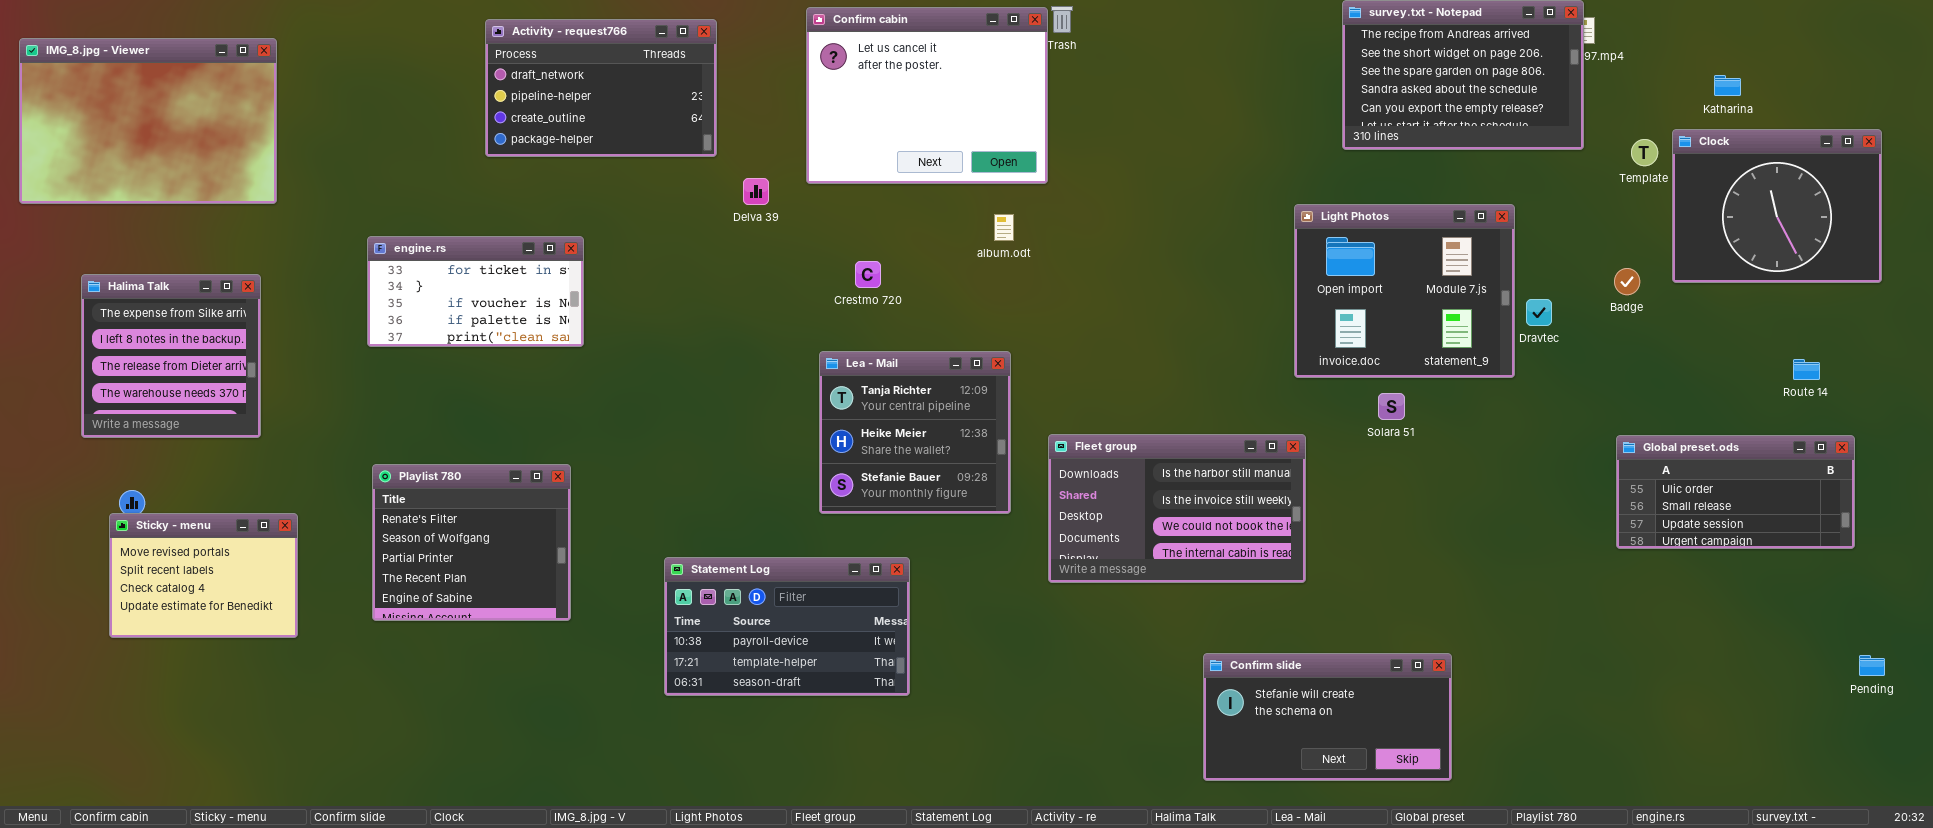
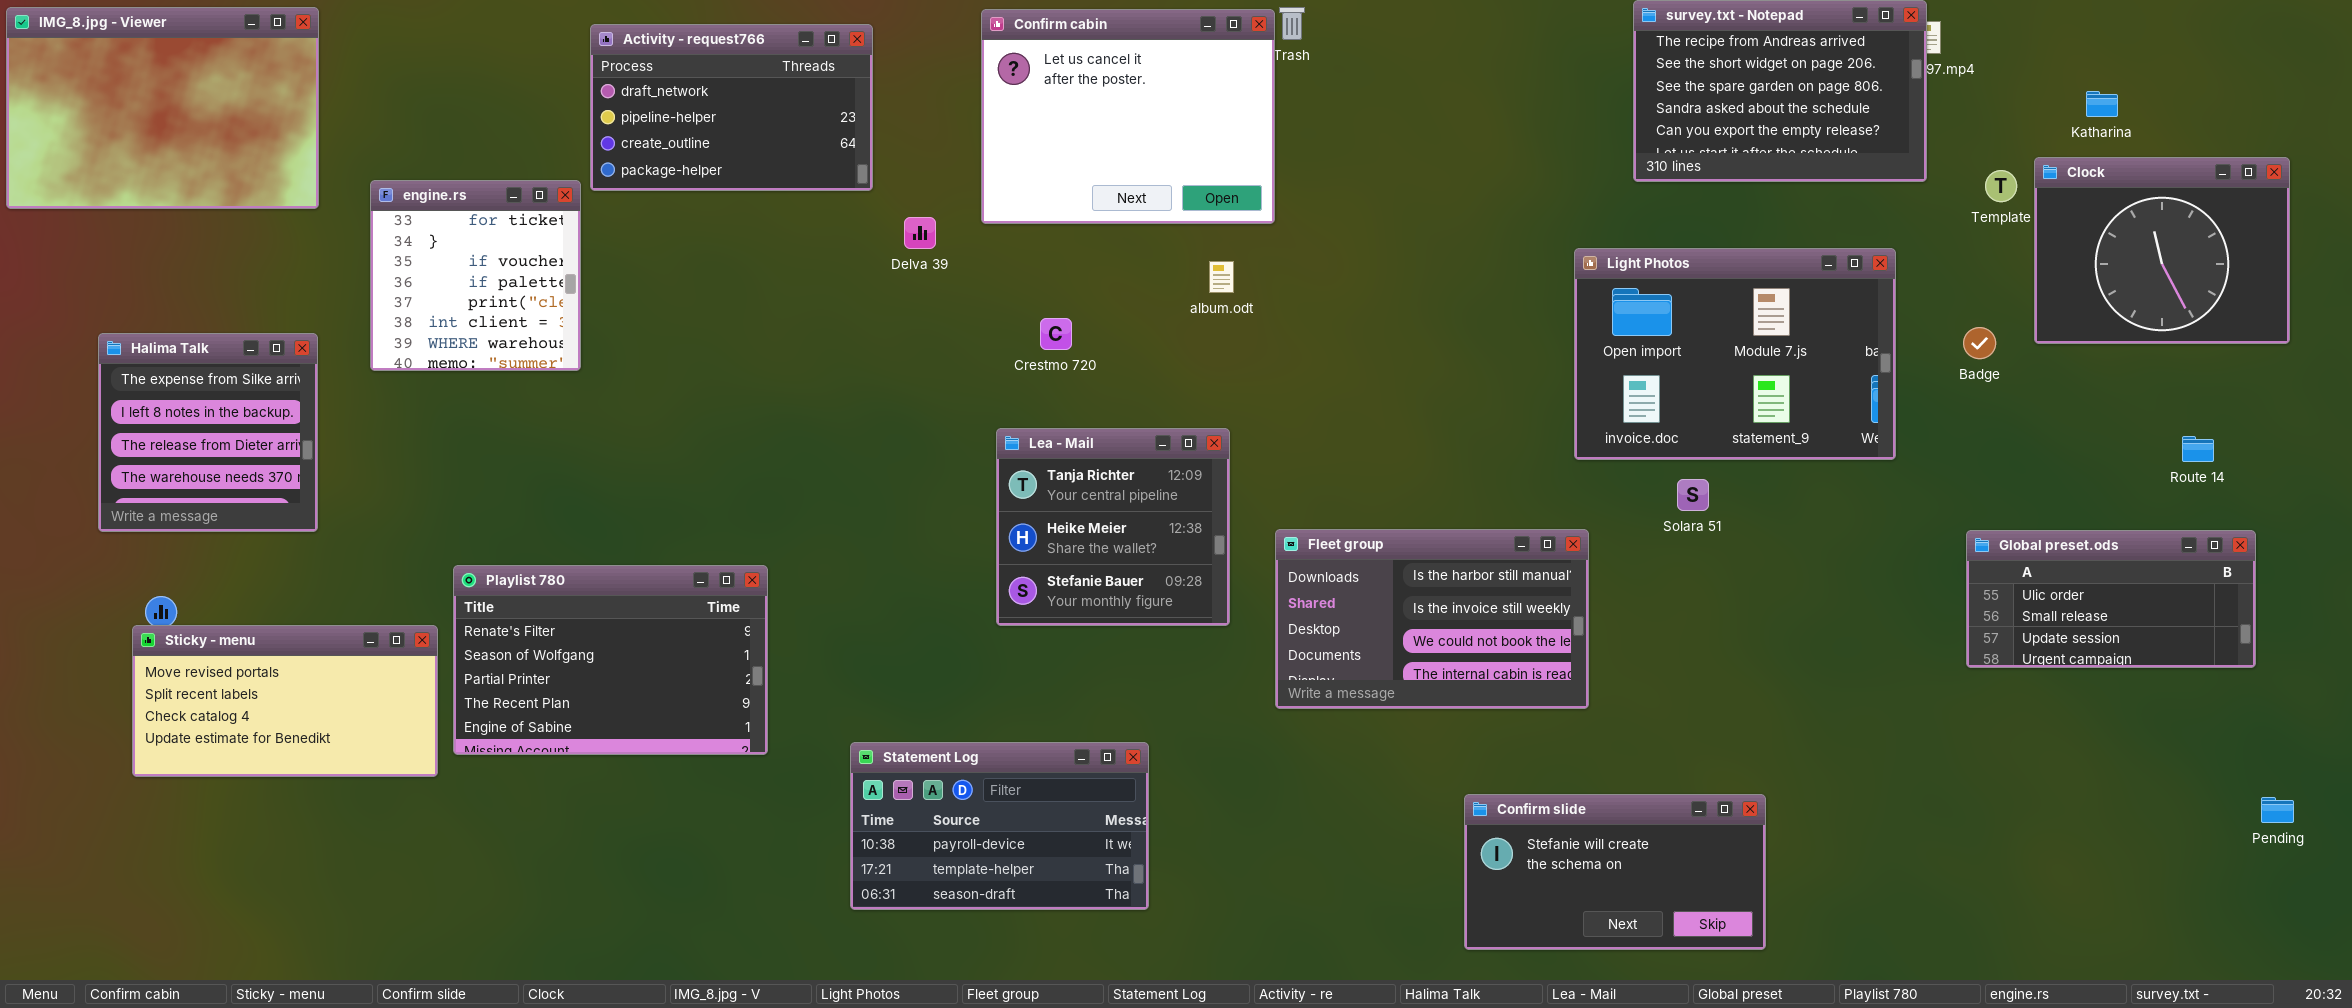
IMG_8.jpg - Viewer: [19,38,277,204] -> [6,7,319,209], moved
Light Photos: [1294,204,1515,378] -> [1574,248,1896,460], resized
engine.rs: [367,236,584,347] -> [370,180,581,371], moved, resized
Playlist 780: [372,464,571,621] -> [453,565,768,755], resized
Sticky - menu: [109,513,298,638] -> [132,625,438,777], resized
Statement Log: [664,557,910,696] -> [850,742,1149,910], moved

